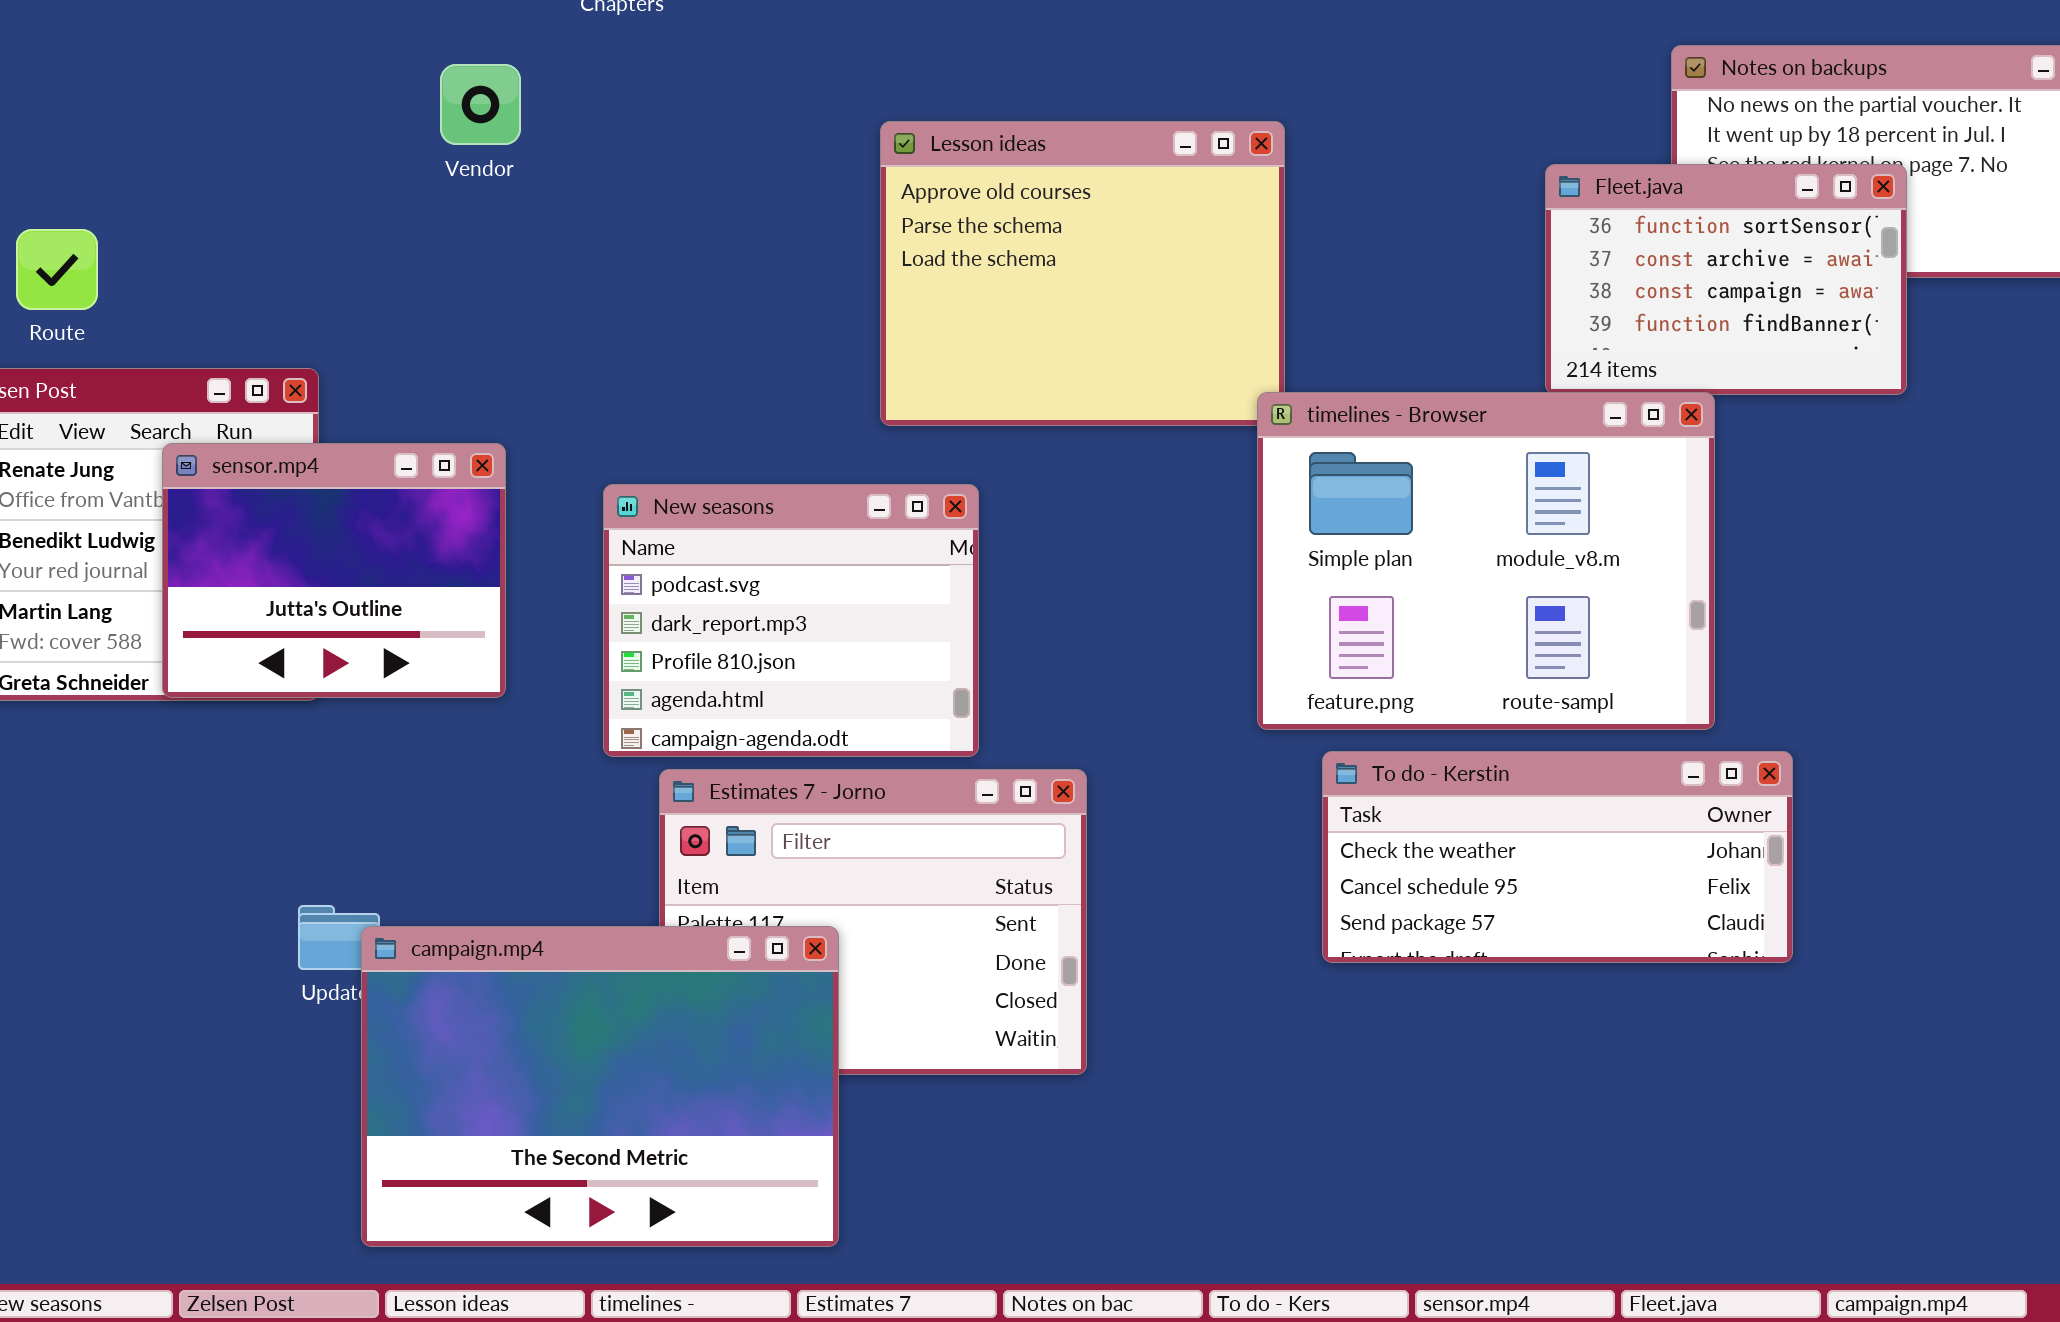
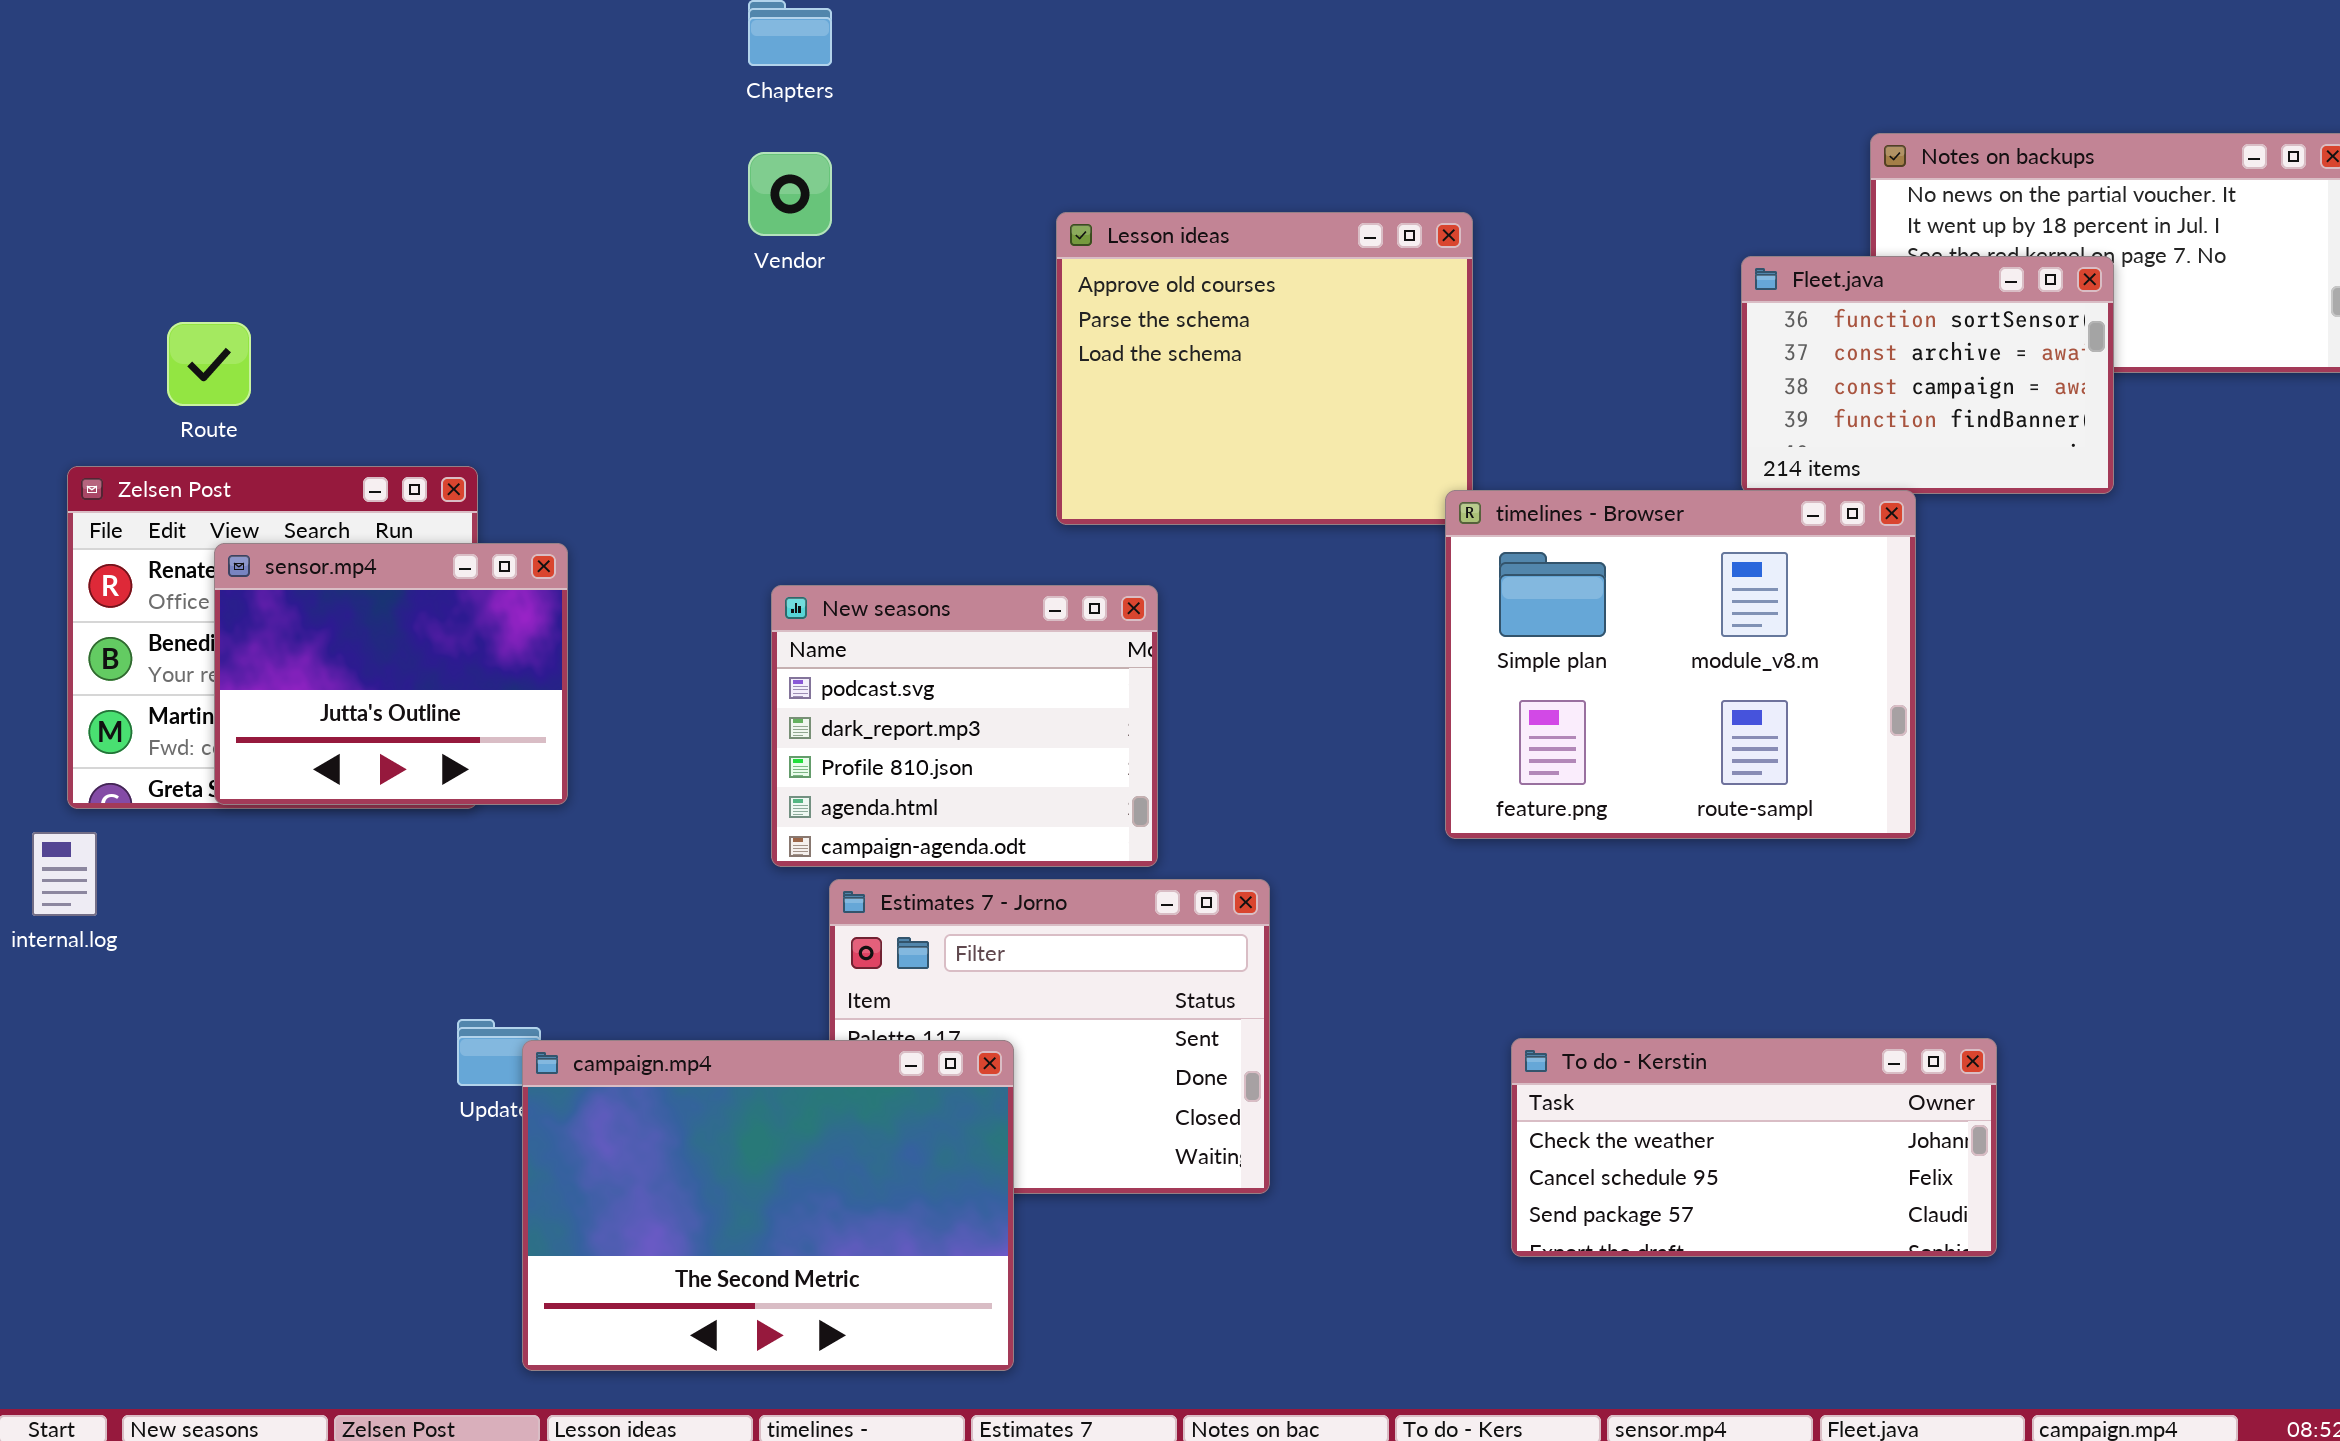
Vendor: [440,64,521,145] -> [748,152,832,236], moved
sensor.mp4: [162,443,506,698] -> [214,543,568,805], moved
To do - Kerstin: [1322,751,1793,963] -> [1511,1038,1997,1257], moved

